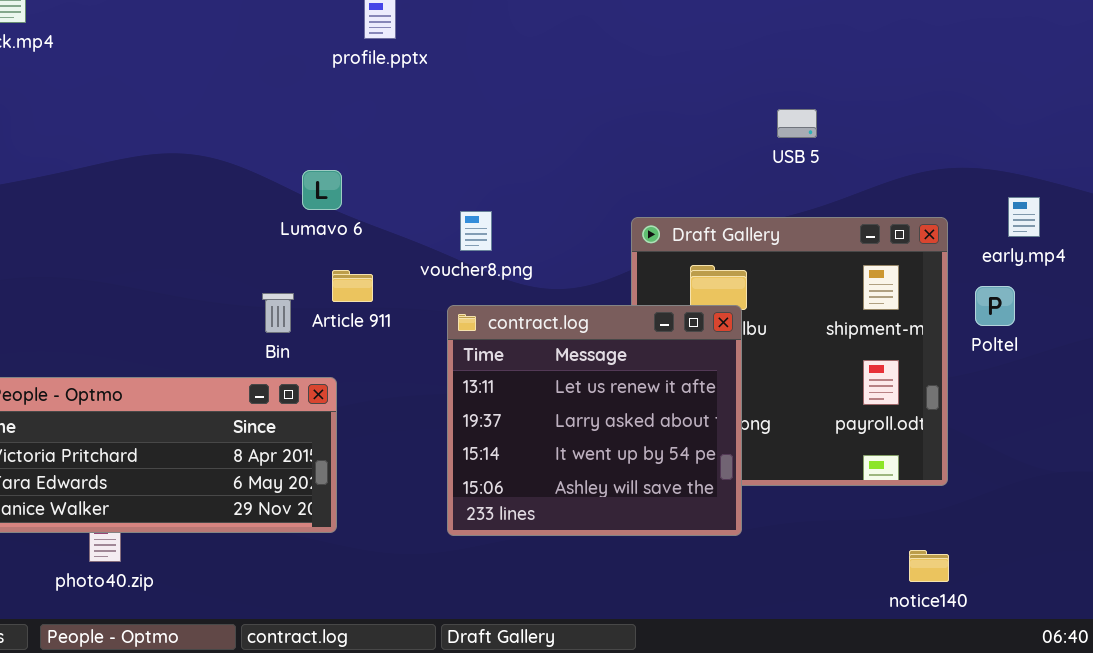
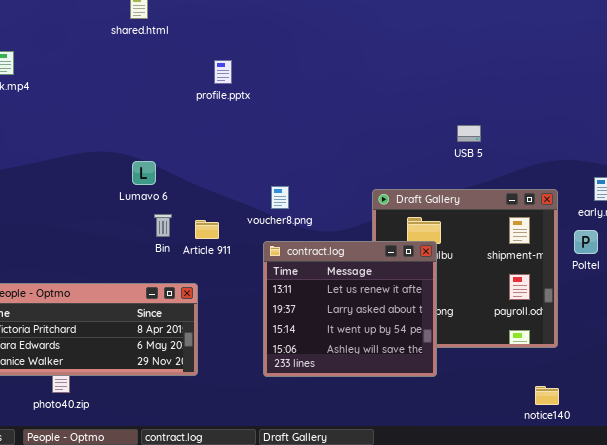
Lumavo 6: [302,170,342,210] -> [132,161,156,185], moved
Bin: [262,293,294,333] -> [154,214,172,237], moved

